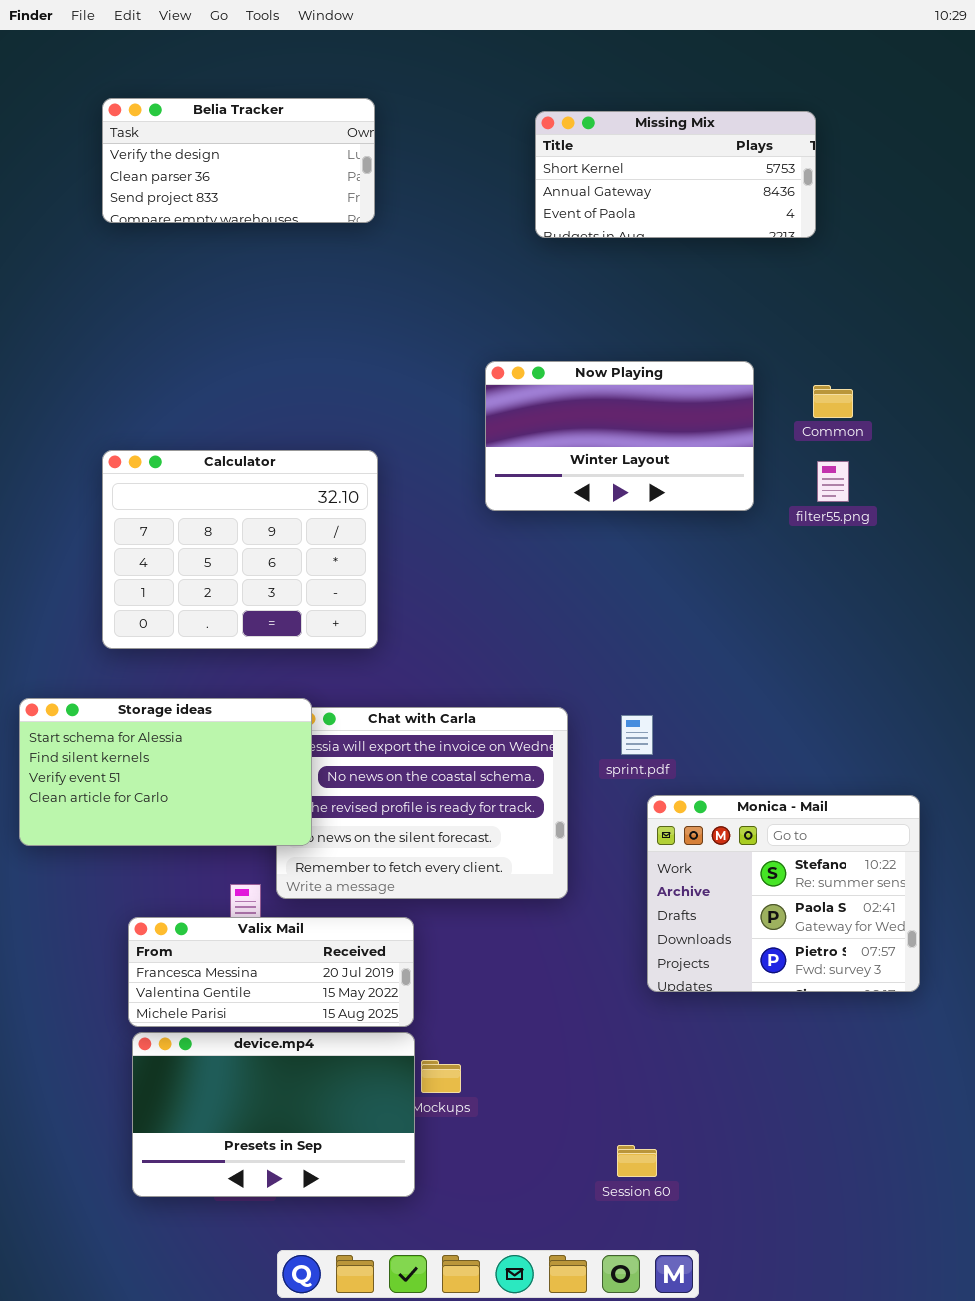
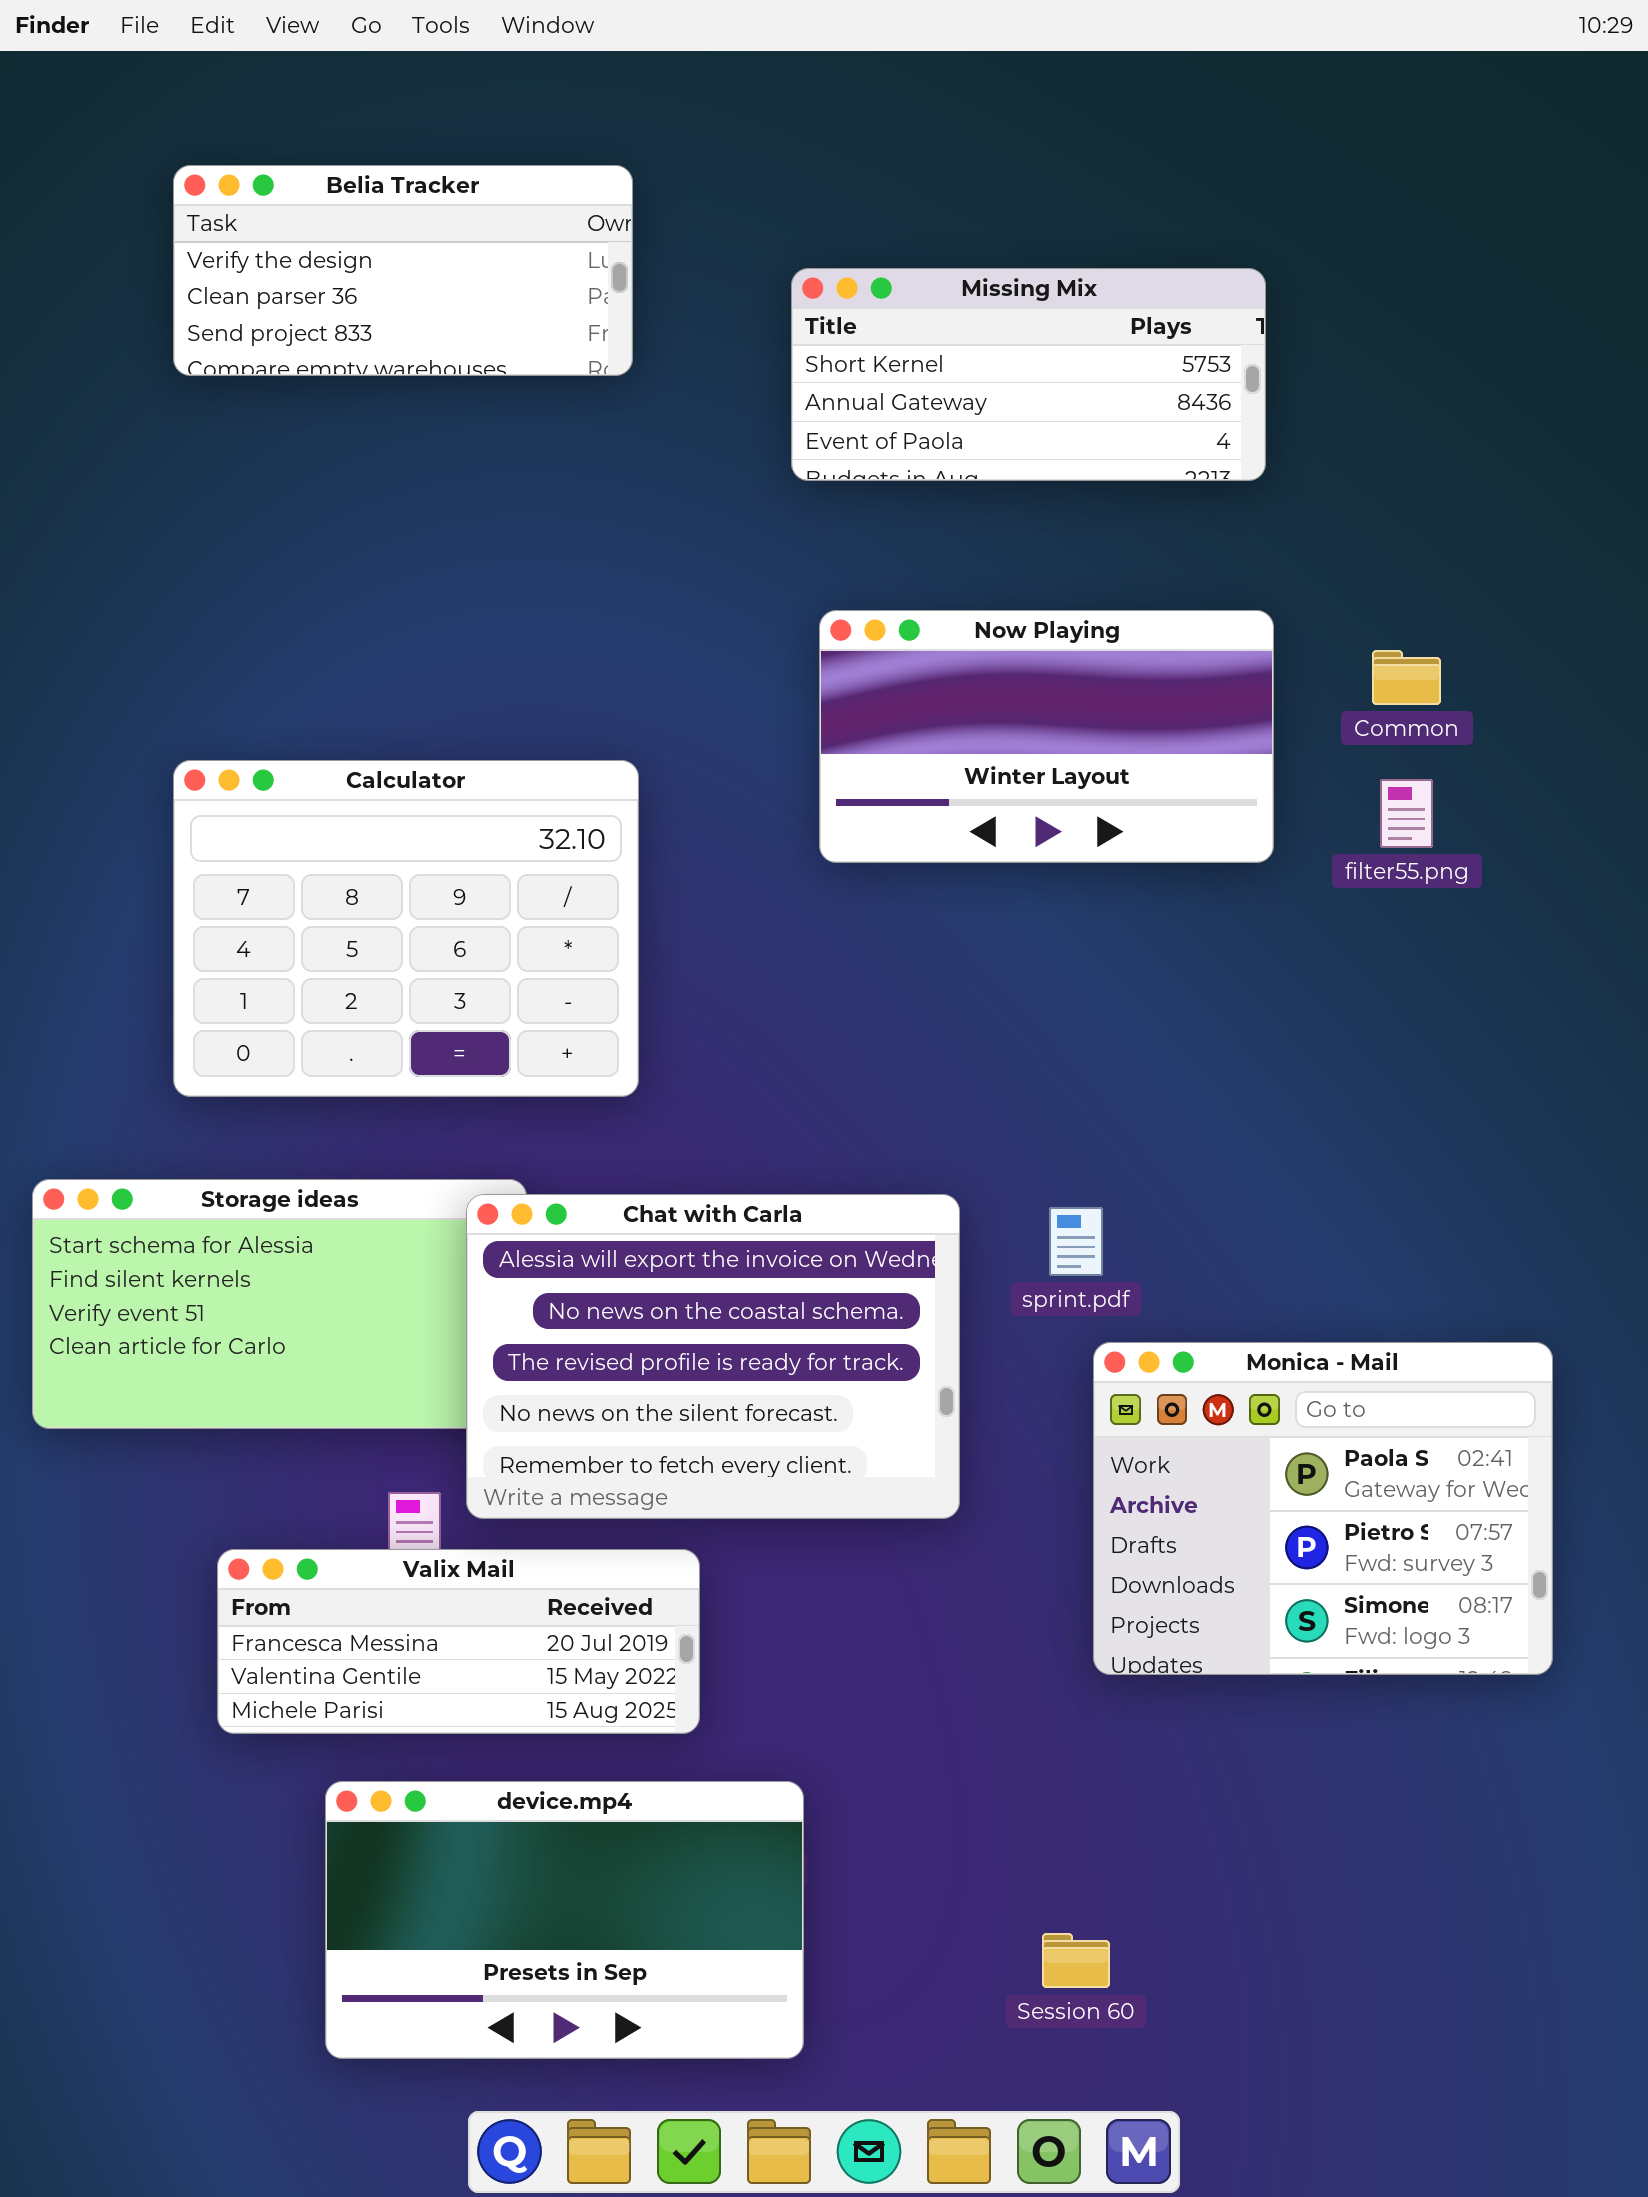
Missing Mix: [535,111,816,238] -> [791,268,1266,481], moved
Chat with Carla: [276,707,568,899] -> [466,1194,960,1519], raised
Monica - Mail: [647,795,920,992] -> [1093,1342,1553,1675], scrolled down 1 row
device.mp4: [132,1032,415,1197] -> [325,1781,804,2059], moved

